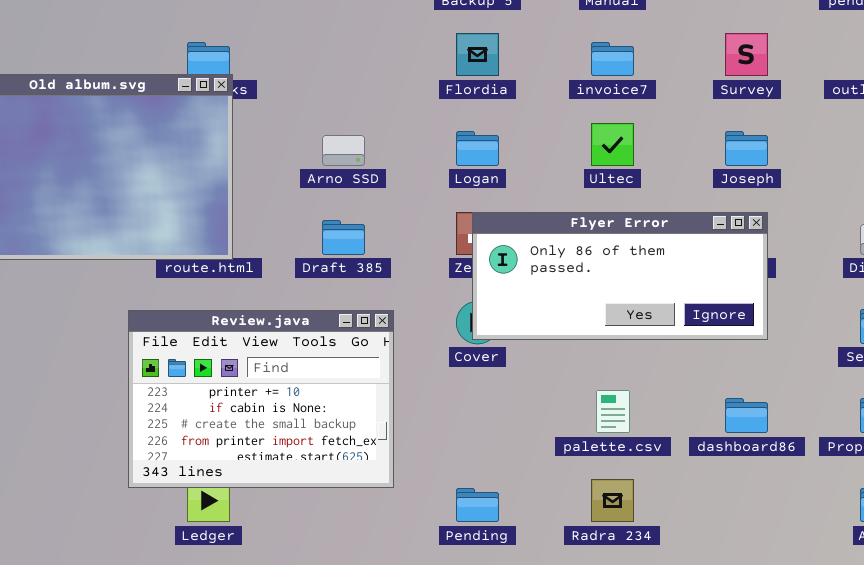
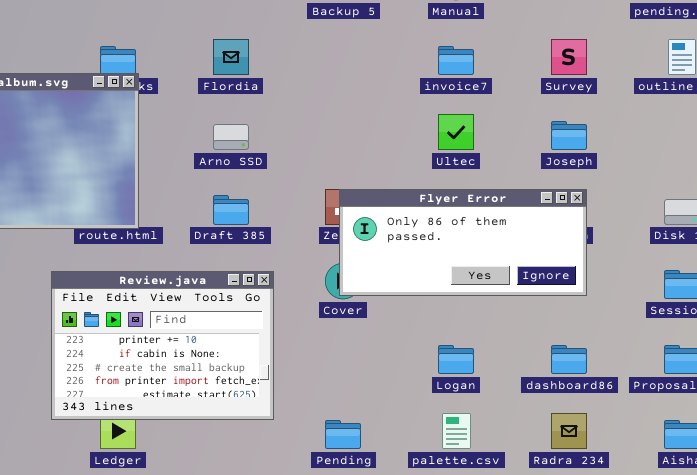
Flordia: [456,33,499,76] -> [213,39,249,75], moved
Logan: [456,131,499,166] -> [438,345,474,374], moved
palette.csv: [596,390,630,433] -> [442,413,471,449], moved
Radra 234: [591,479,634,522] -> [551,413,587,449], moved

